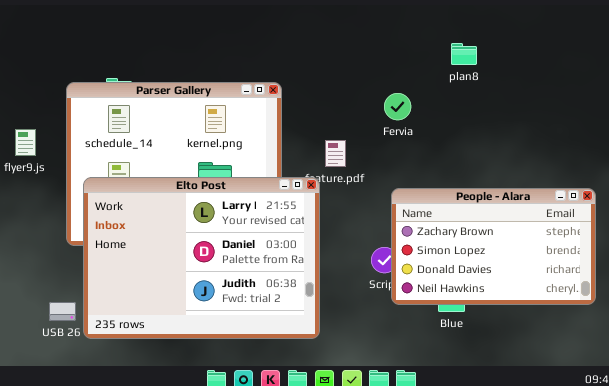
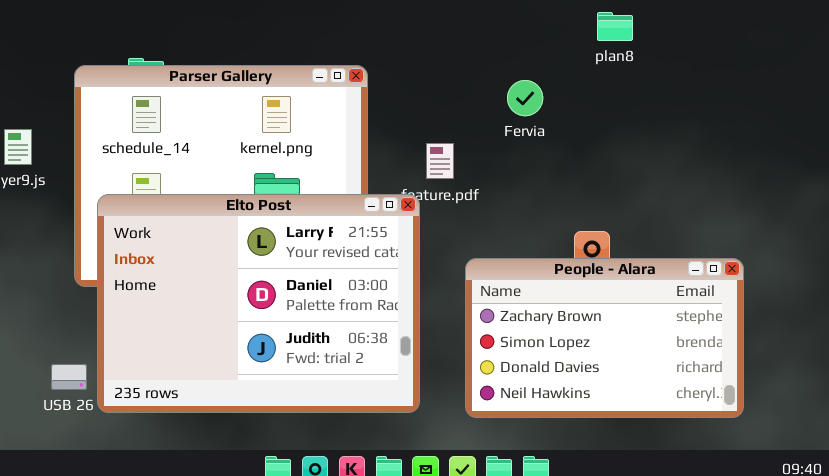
People - Alara: [391,188,596,305] -> [465,258,744,418], moved

